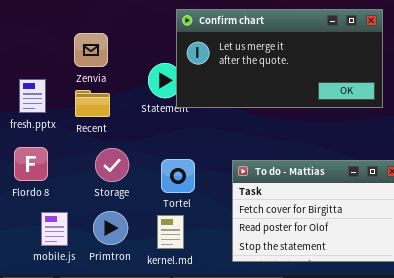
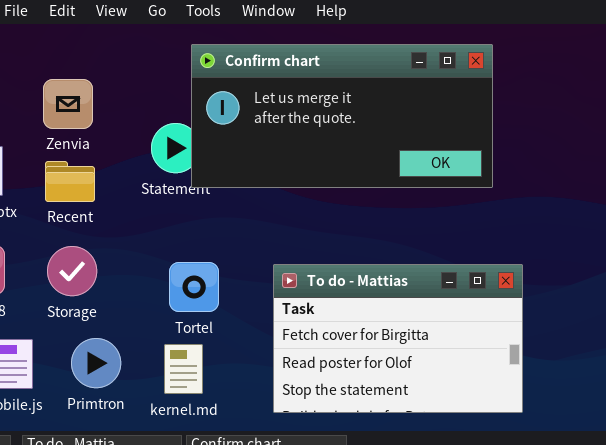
Storage: [95,148,129,182] -> [47,246,97,296], moved

